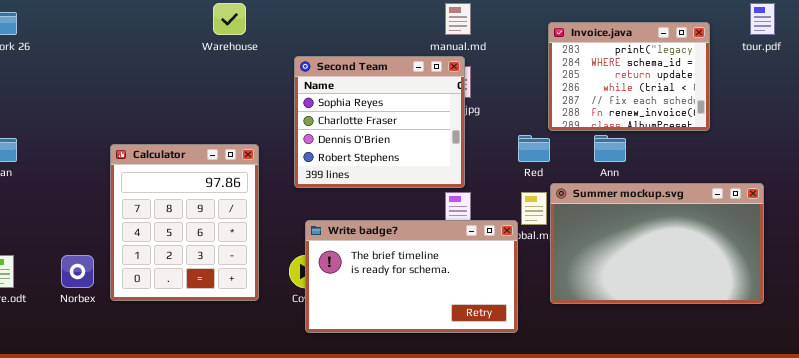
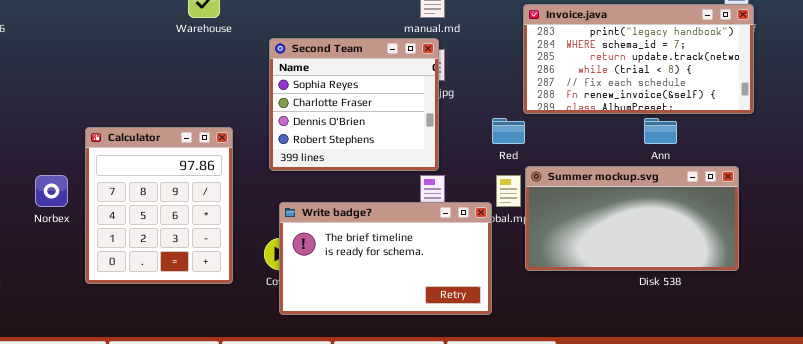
Invoice.java: [548,22,710,131] -> [523,4,754,114], resized
Ann: [594,135,626,162] -> [644,118,677,144], moved
Summer mockup.svg: [550,183,764,304] -> [525,166,739,271], resized
Norbex: [61,255,94,288] -> [35,175,68,207], moved

